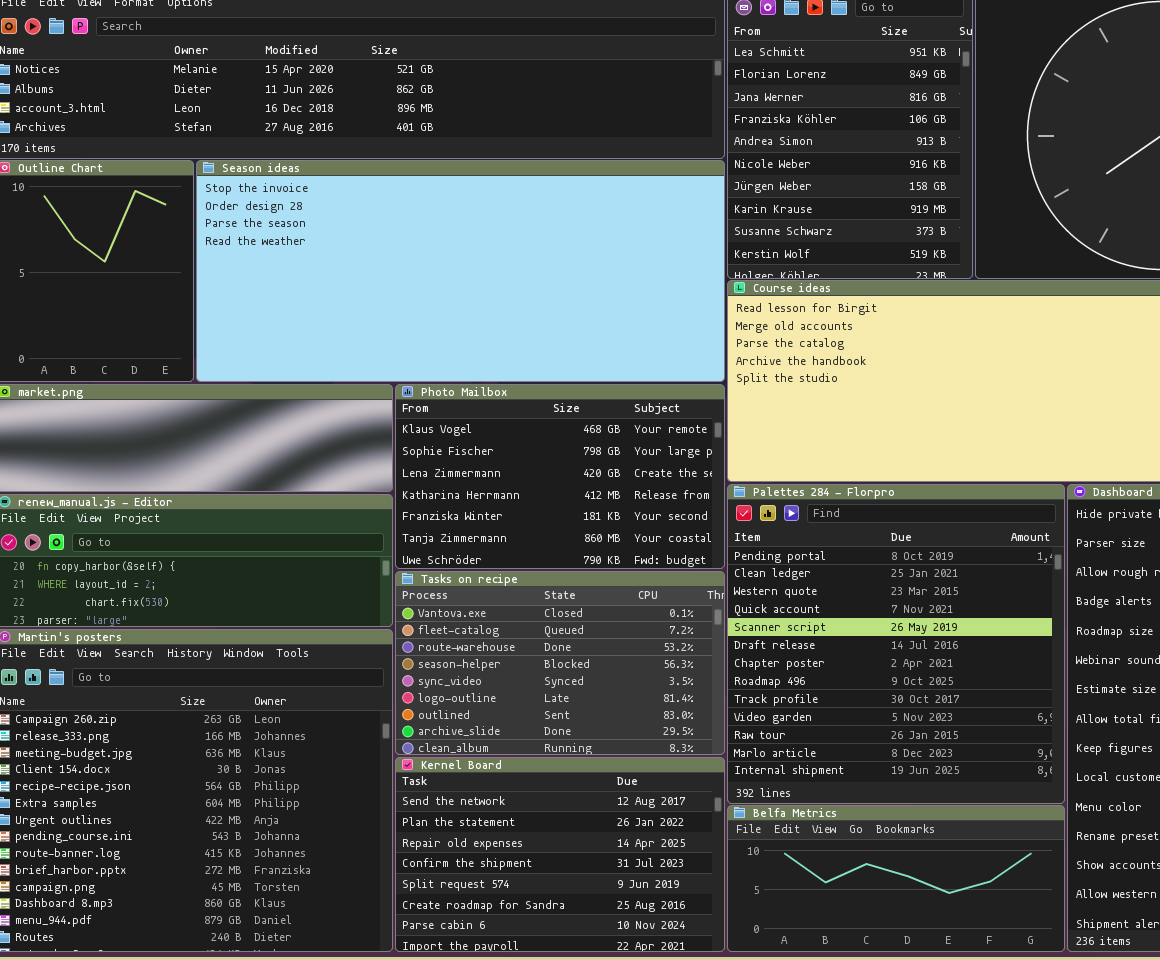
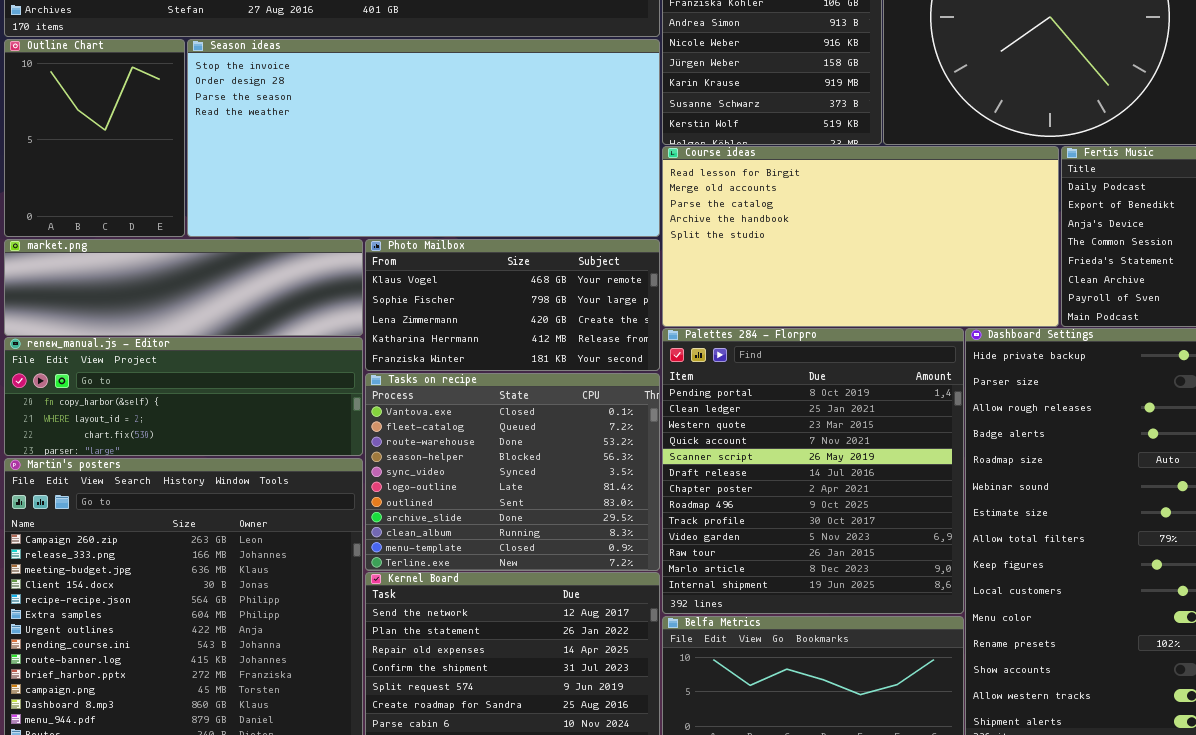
Photo Mailbox: [395,384,725,569] -> [365,239,660,371], resized
Tasks on recipe: [395,571,725,755] -> [365,373,660,571], resized

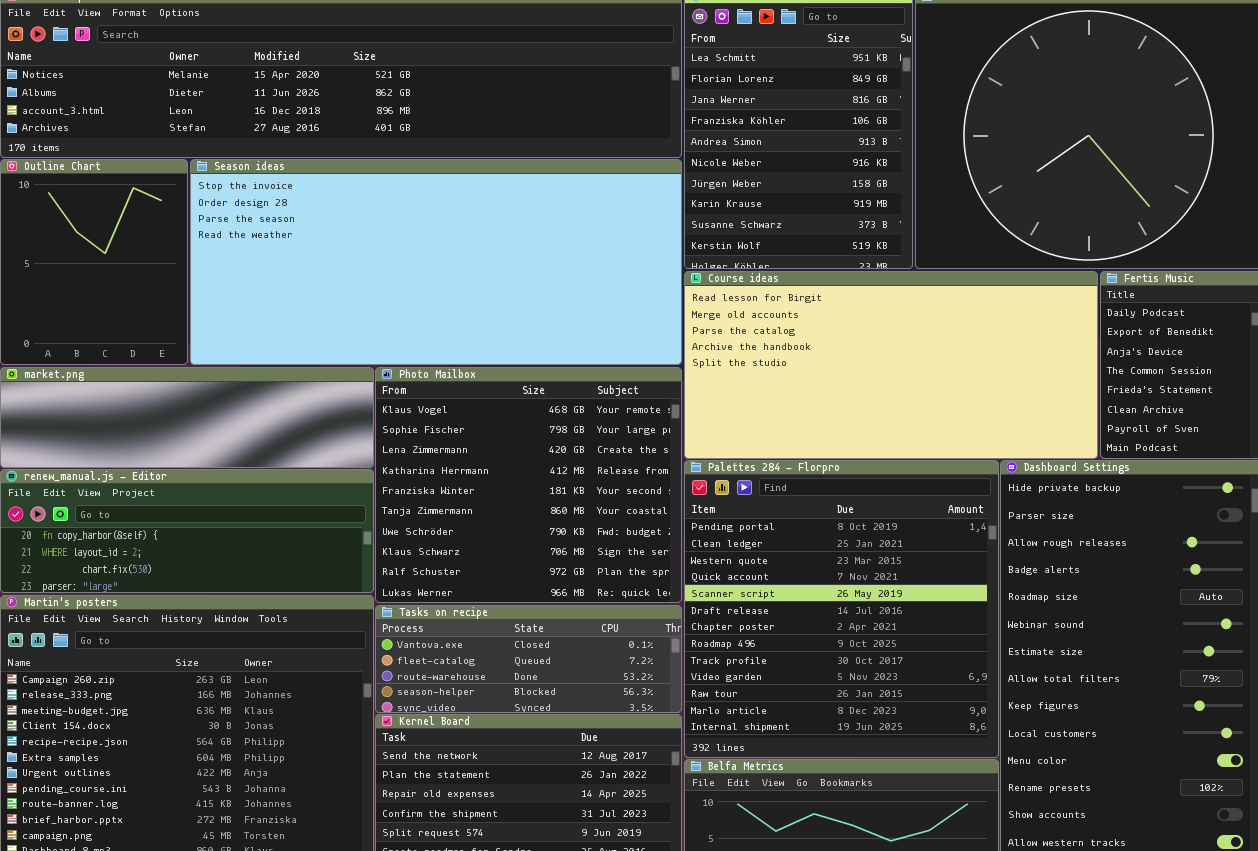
Photo Mailbox: [365,239,660,371] -> [375,367,682,603], resized
Tasks on recipe: [365,373,660,571] -> [375,605,682,713], resized

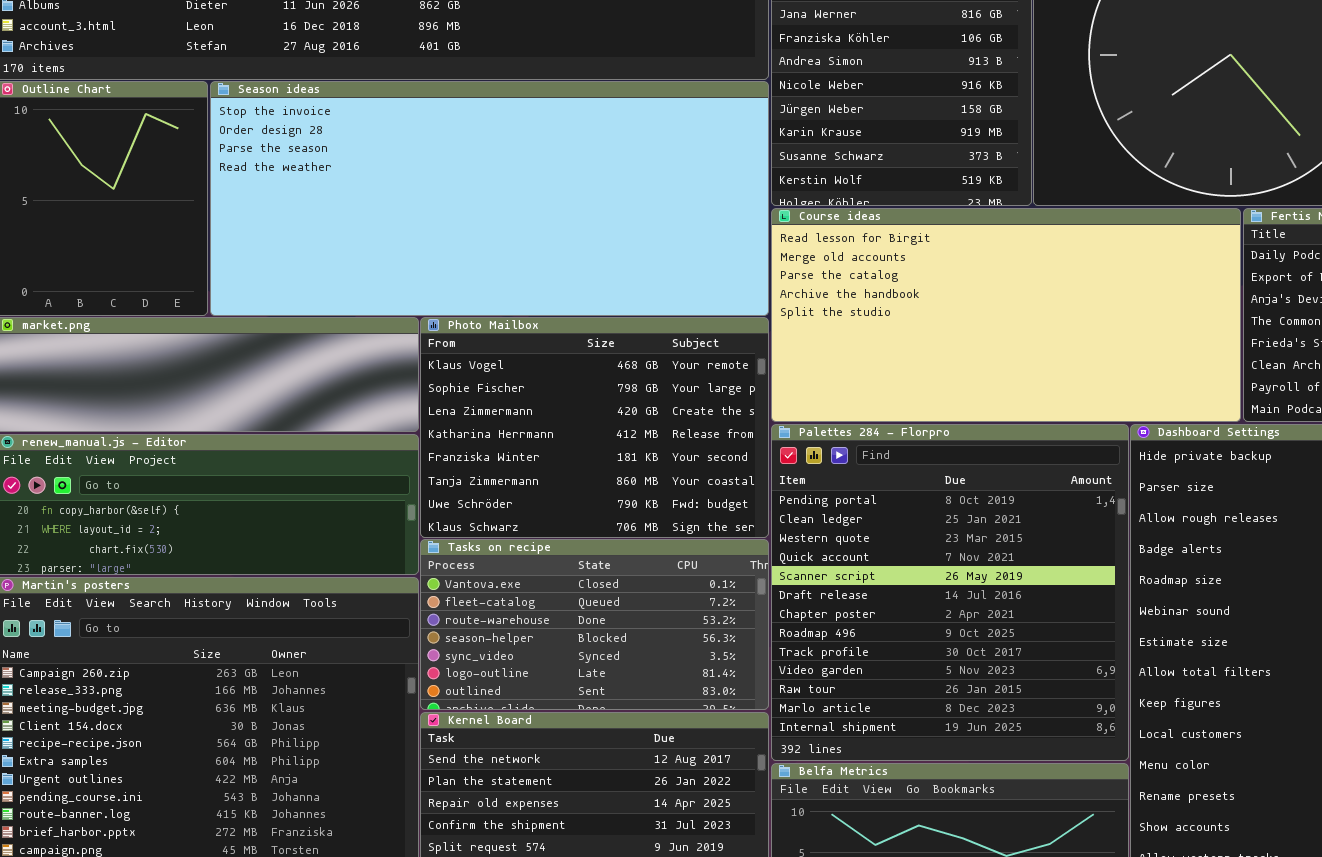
Photo Mailbox: [375,367,682,603] -> [420,317,769,538], resized
Tasks on recipe: [375,605,682,713] -> [420,539,769,710], resized

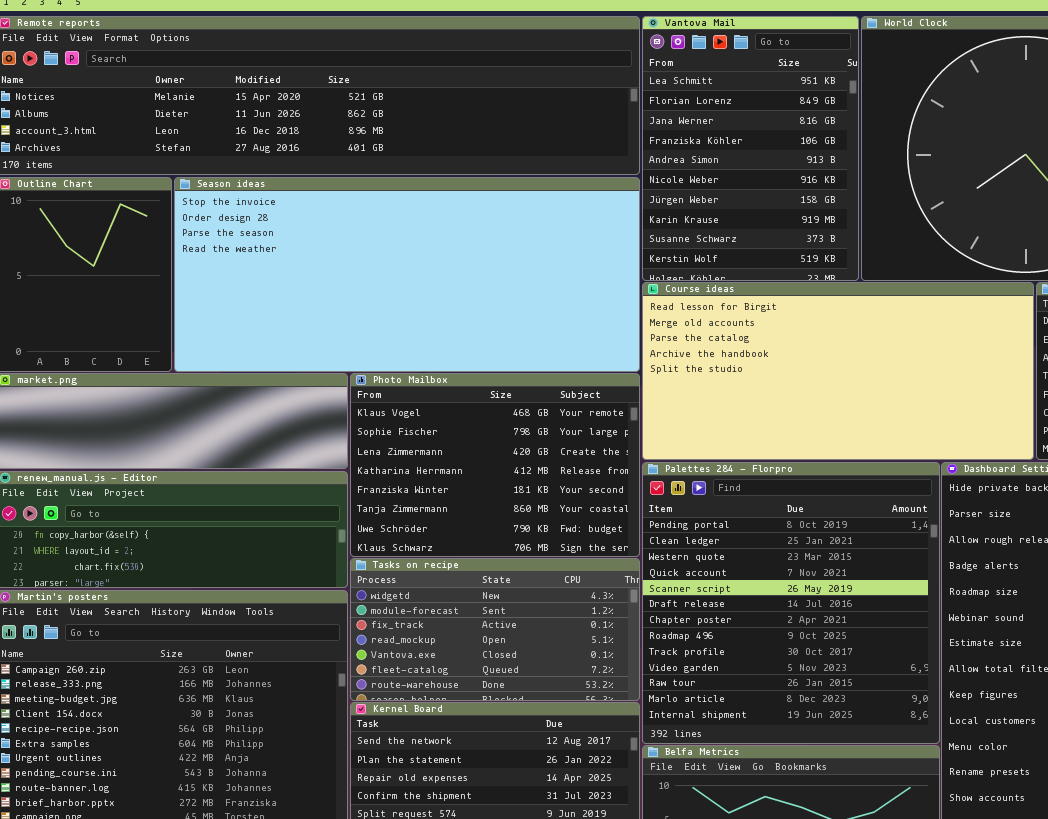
Tasks on recipe: [420,539,769,710] -> [350,558,640,701], scrolled up 4 rows

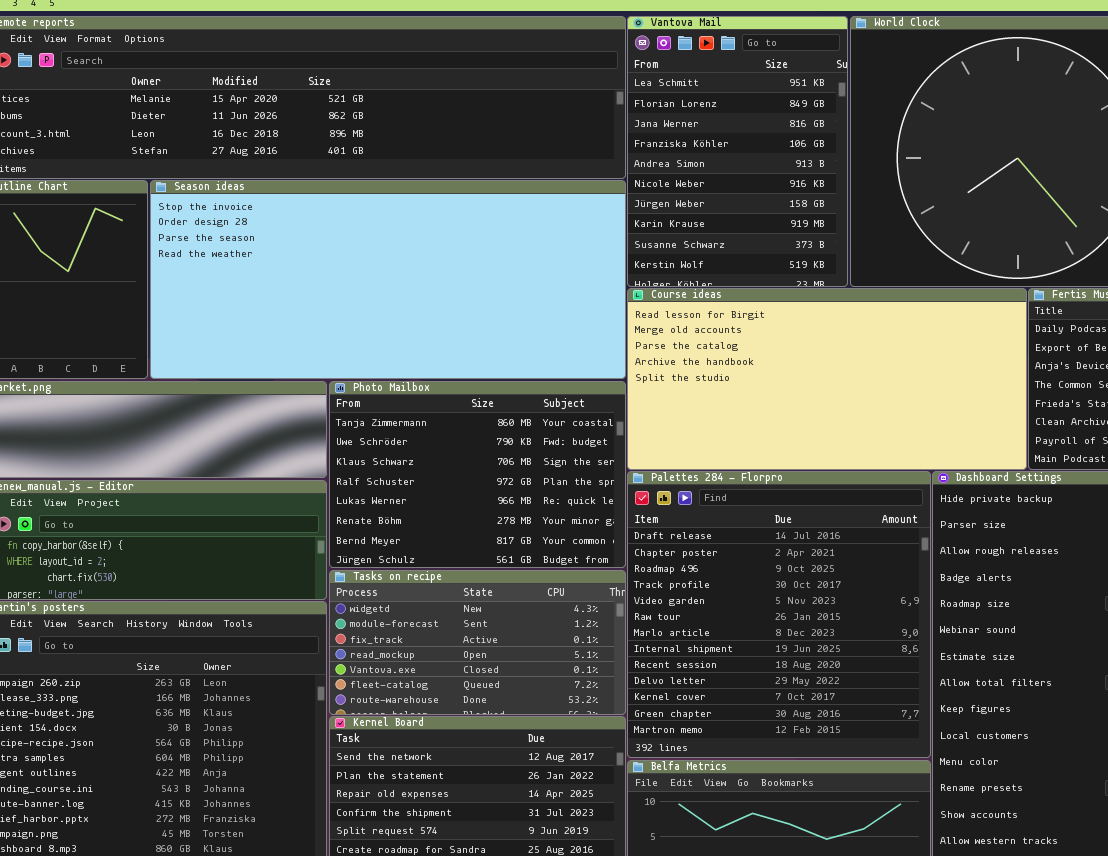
Photo Mailbox: [350,373,640,557] -> [329,381,626,568], scrolled down 5 rows
Palettes 284 - Florpro: [642,462,940,744] -> [627,471,931,758], scrolled down 5 rows

